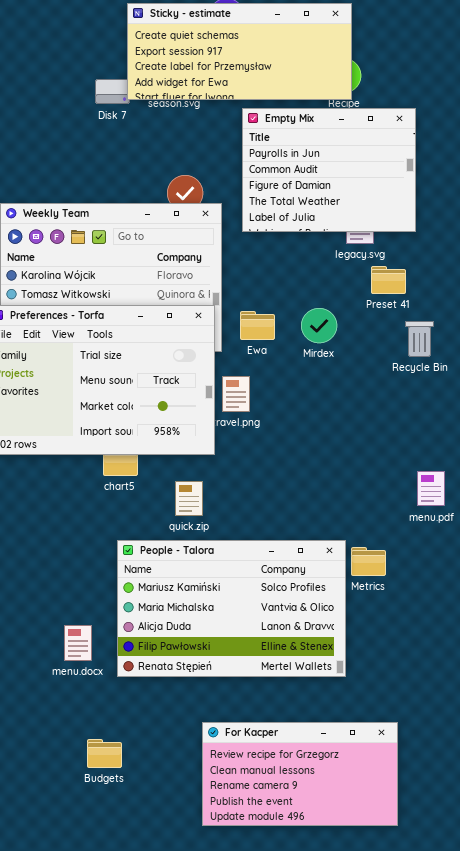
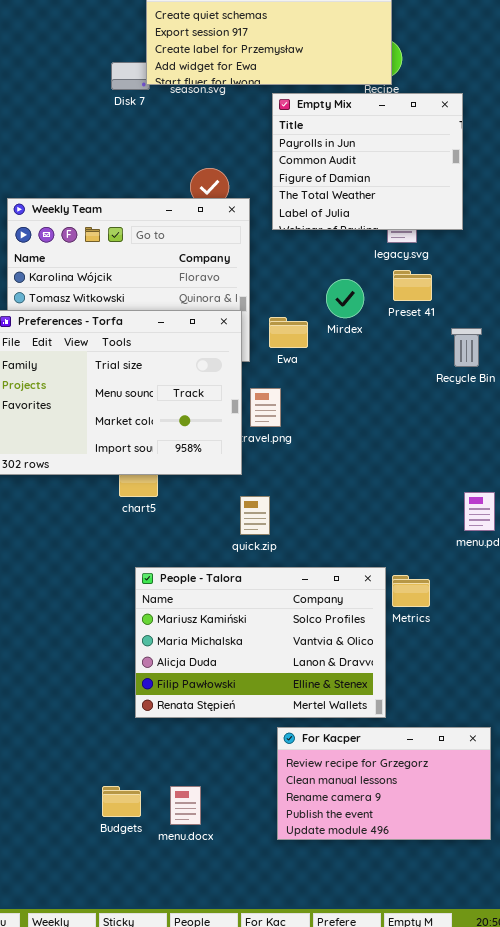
Preset 41: [371,266,406,294] -> [393,270,432,301], moved
Mirdex: [301,308,337,343] -> [326,279,364,318], moved
quick.zip: [175,481,203,516] -> [240,496,270,535], moved
menu.docx: [64,625,92,661] -> [170,786,201,825], moved
For Kacper: [202,722,398,826] -> [277,727,491,840], moved

